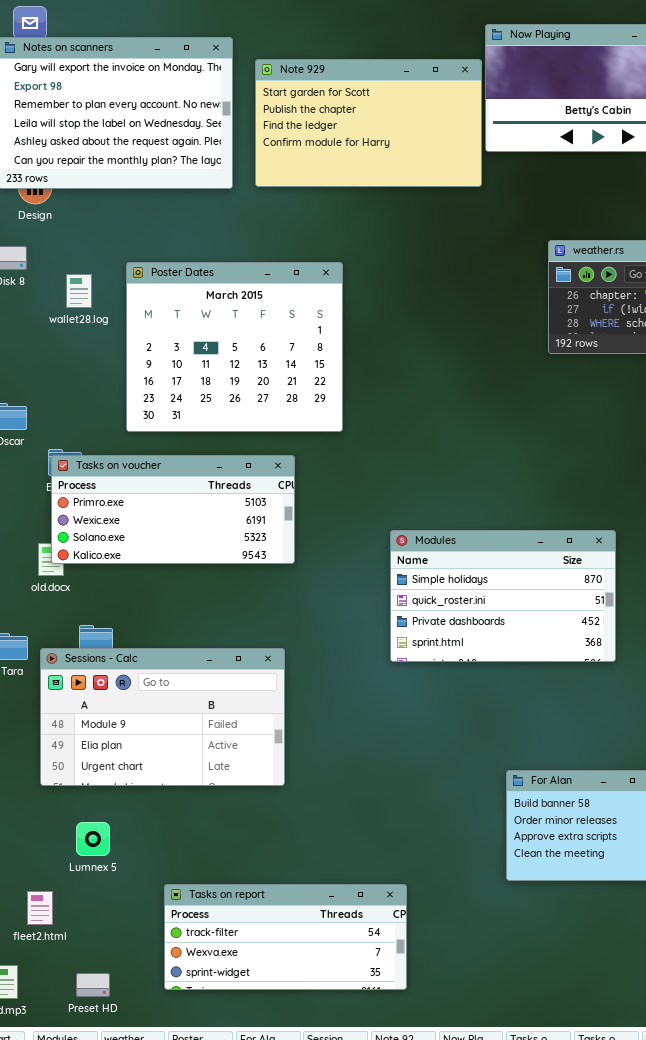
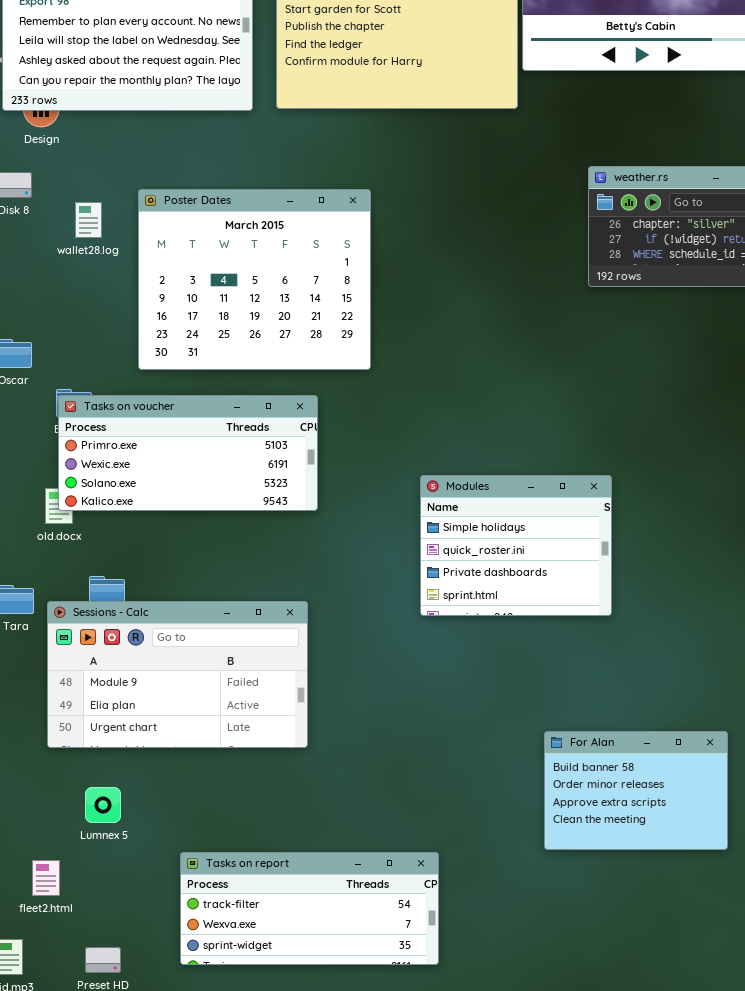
Modules: [390,530,616,662] -> [420,475,612,616], resized

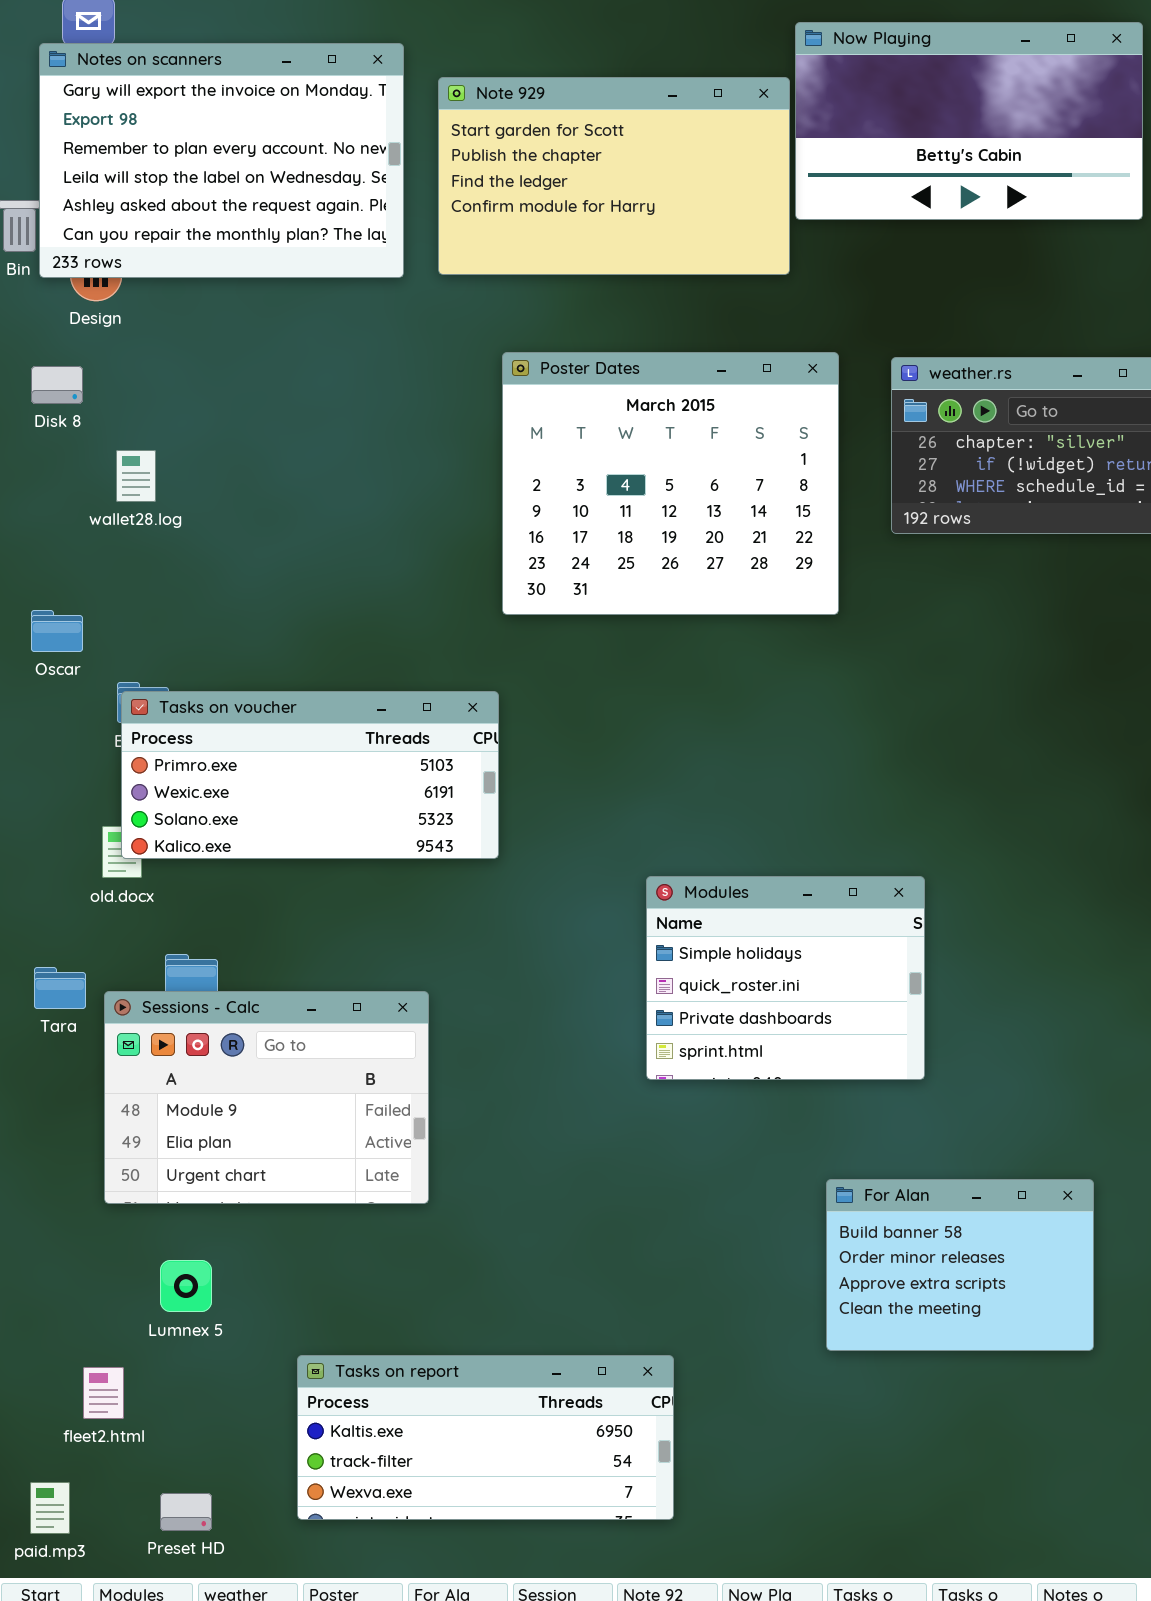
Poster Dates: [138,189,371,370] -> [502,352,839,615], moved
wallet28.log: [75,202,102,238] -> [116,450,156,502], moved
Modules: [420,475,612,616] -> [646,876,925,1080], moved
Sessions - Calc: [47,601,308,748] -> [104,991,429,1204], resized
Tasks on report: [180,852,439,965] -> [297,1355,674,1520], scrolled up 1 row

